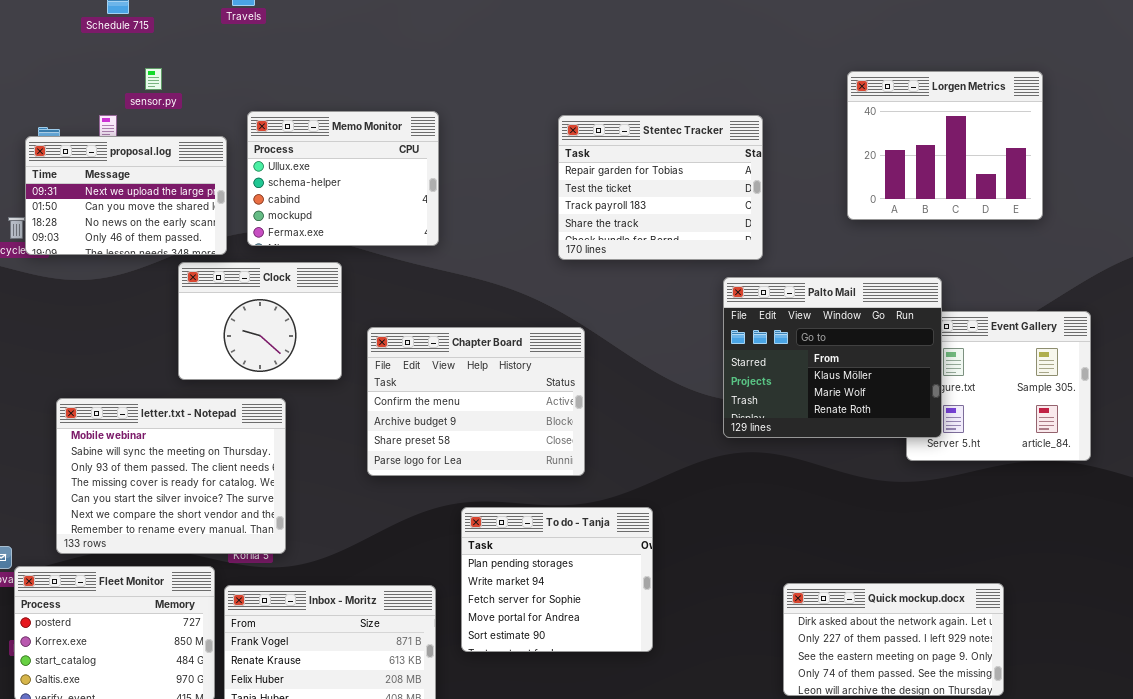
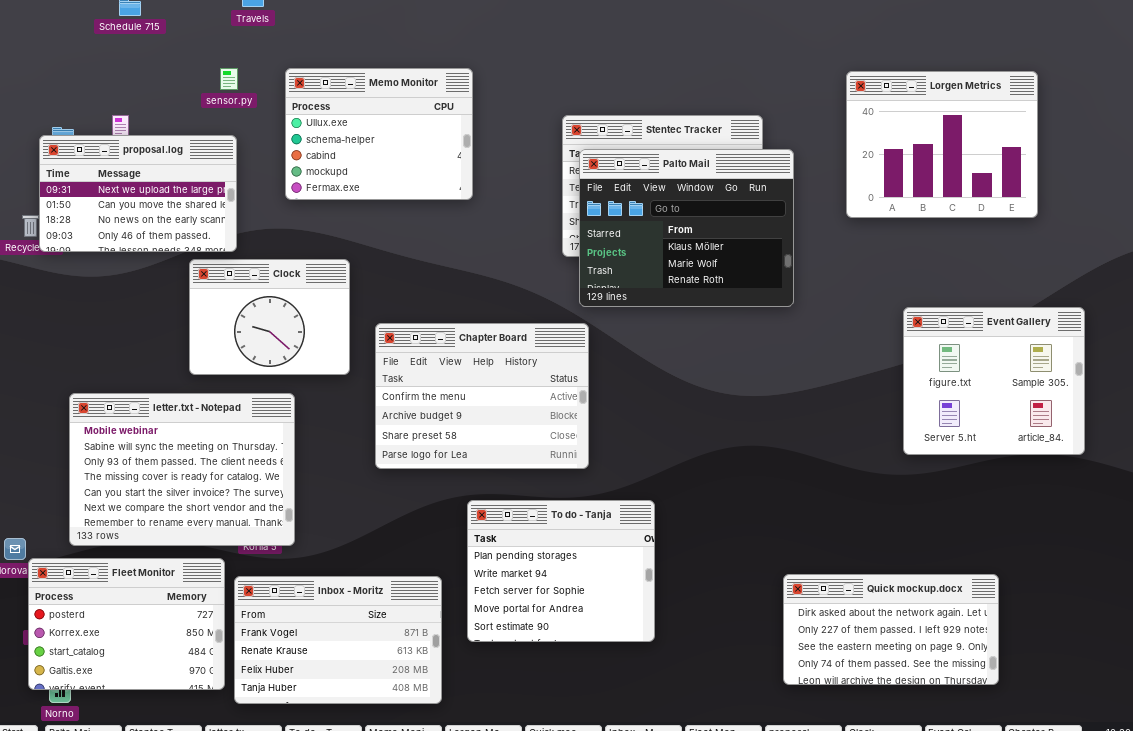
sensor.py: [145,68,162,90] -> [220,68,238,90], moved
Memo Monitor: [247,111,439,246] -> [285,68,473,200], moved
Palto Mail: [723,277,942,438] -> [579,149,794,307], moved

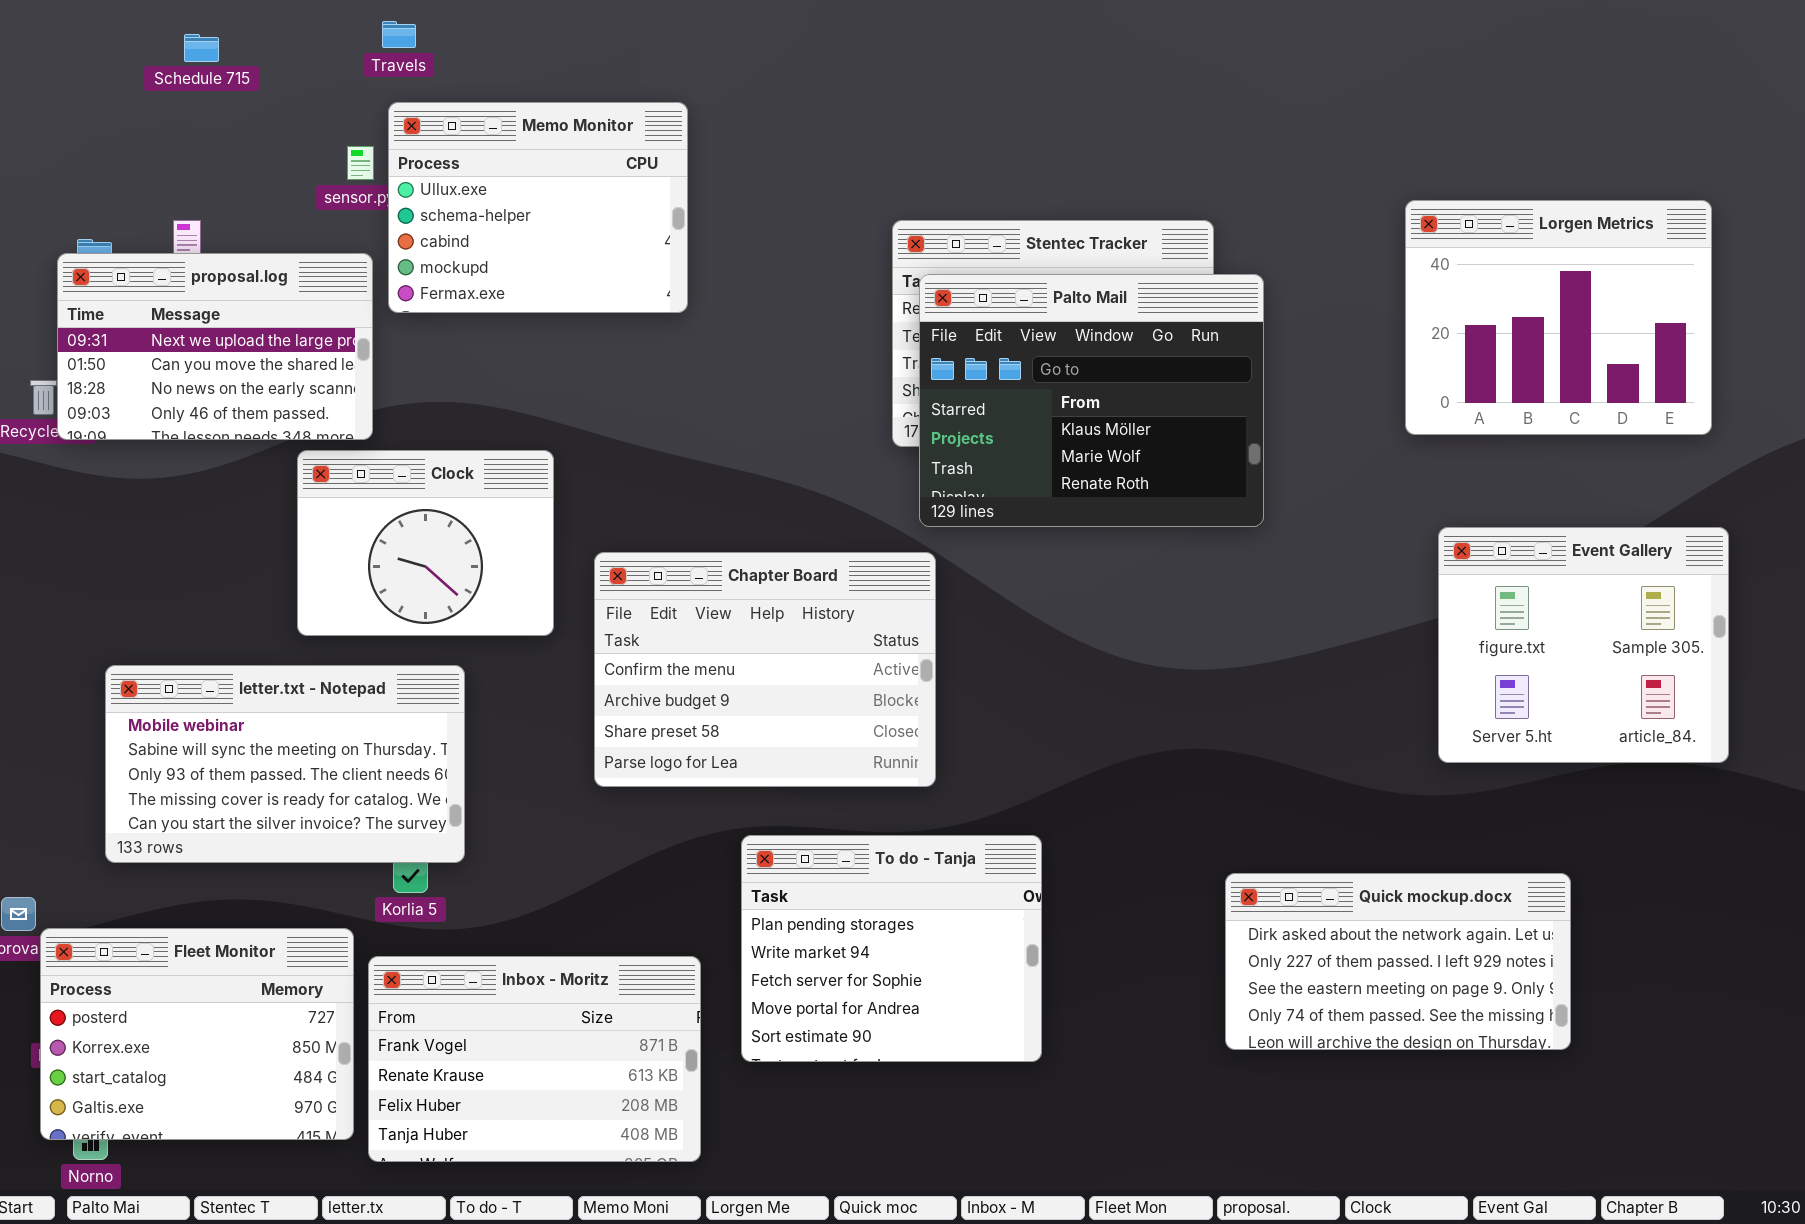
Memo Monitor: [285,68,473,200] -> [388,102,688,313], moved
Lorgen Metrics: [846,71,1038,218] -> [1405,200,1712,435], moved
letter.txt - Notepad: [69,393,295,546] -> [105,665,465,863], resized
Quick mockup.docx: [783,574,999,685] -> [1225,873,1571,1050], moved

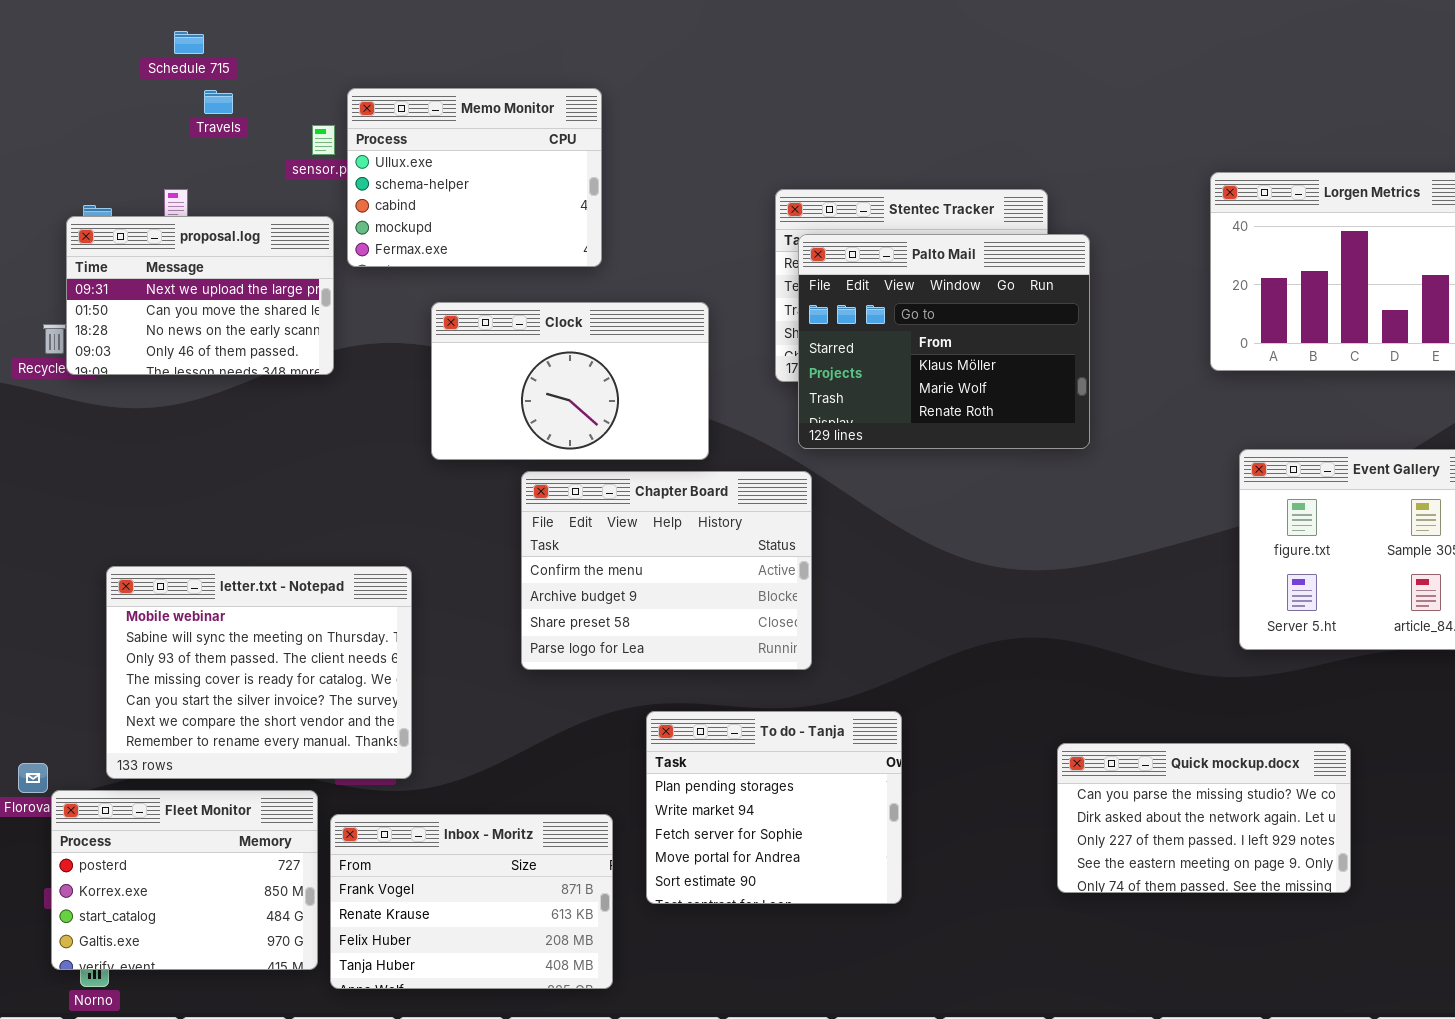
Travels: [382,21,416,48] -> [204,90,233,114], moved
Clock: [297,450,554,636] -> [431,302,709,460], moved, resized
letter.txt - Notepad: [105,665,465,863] -> [106,566,412,779], resized
Quick mockup.docx: [1225,873,1571,1050] -> [1057,743,1351,893], scrolled up 1 row

